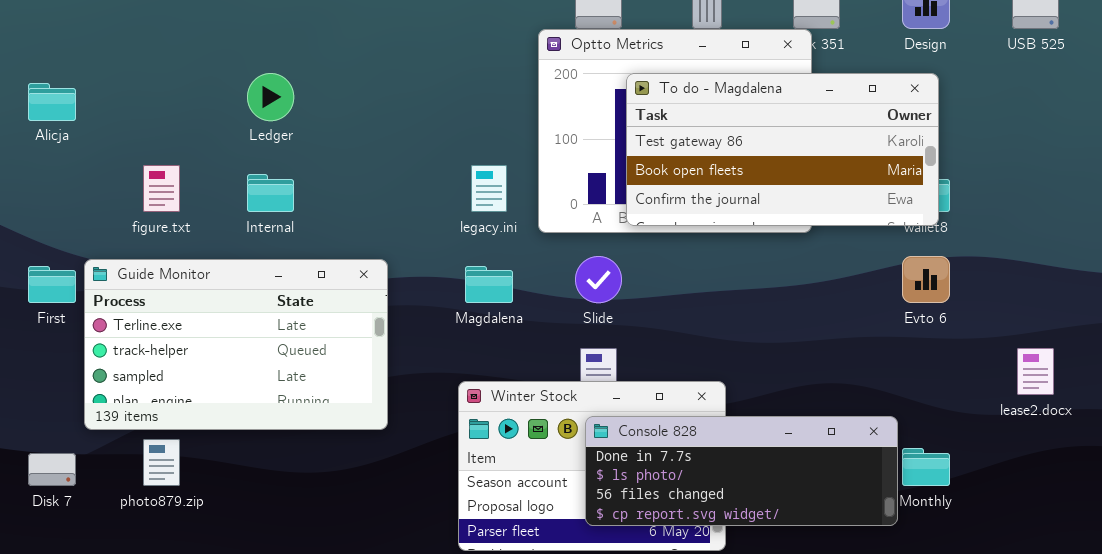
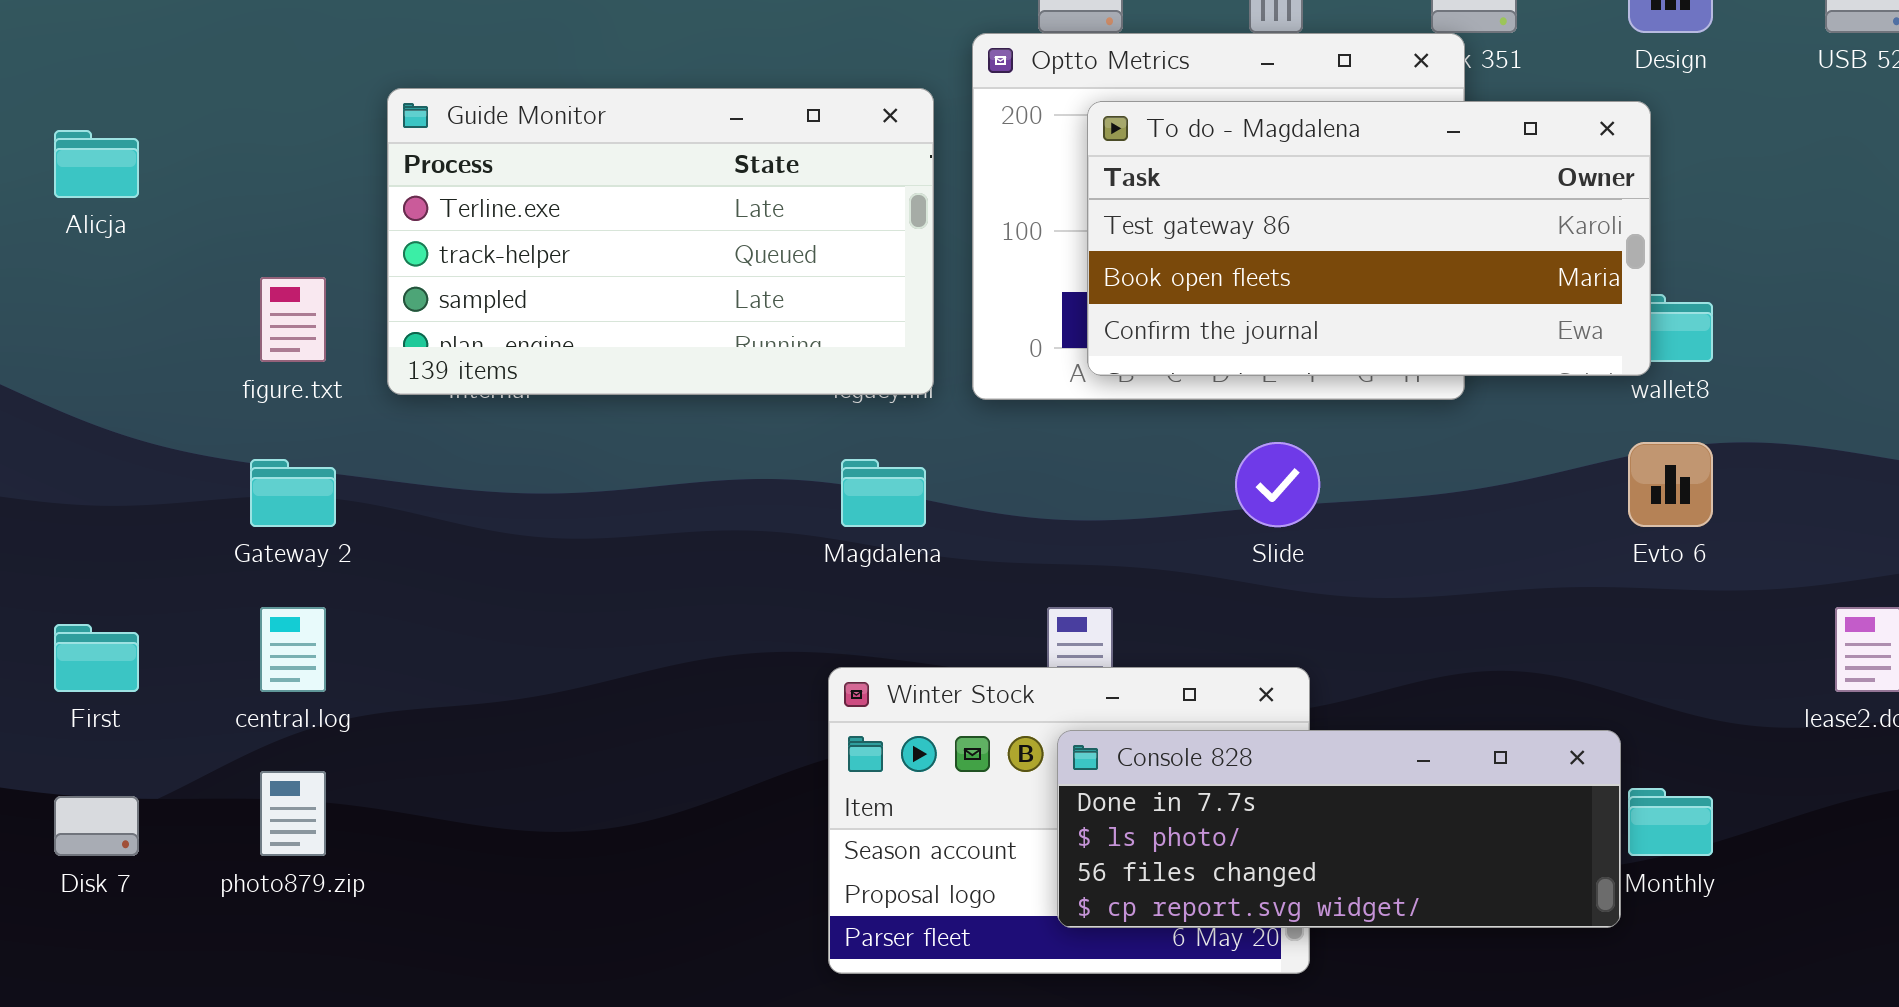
To do - Magdalena: [626,73,939,226] -> [1087,101,1651,376], moved
Slide: [575,256,622,303] -> [1235,442,1320,527], moved
Guide Monitor: [84,259,388,430] -> [387,88,934,395], moved
First: [28,266,76,303] -> [54,624,139,692], moved

